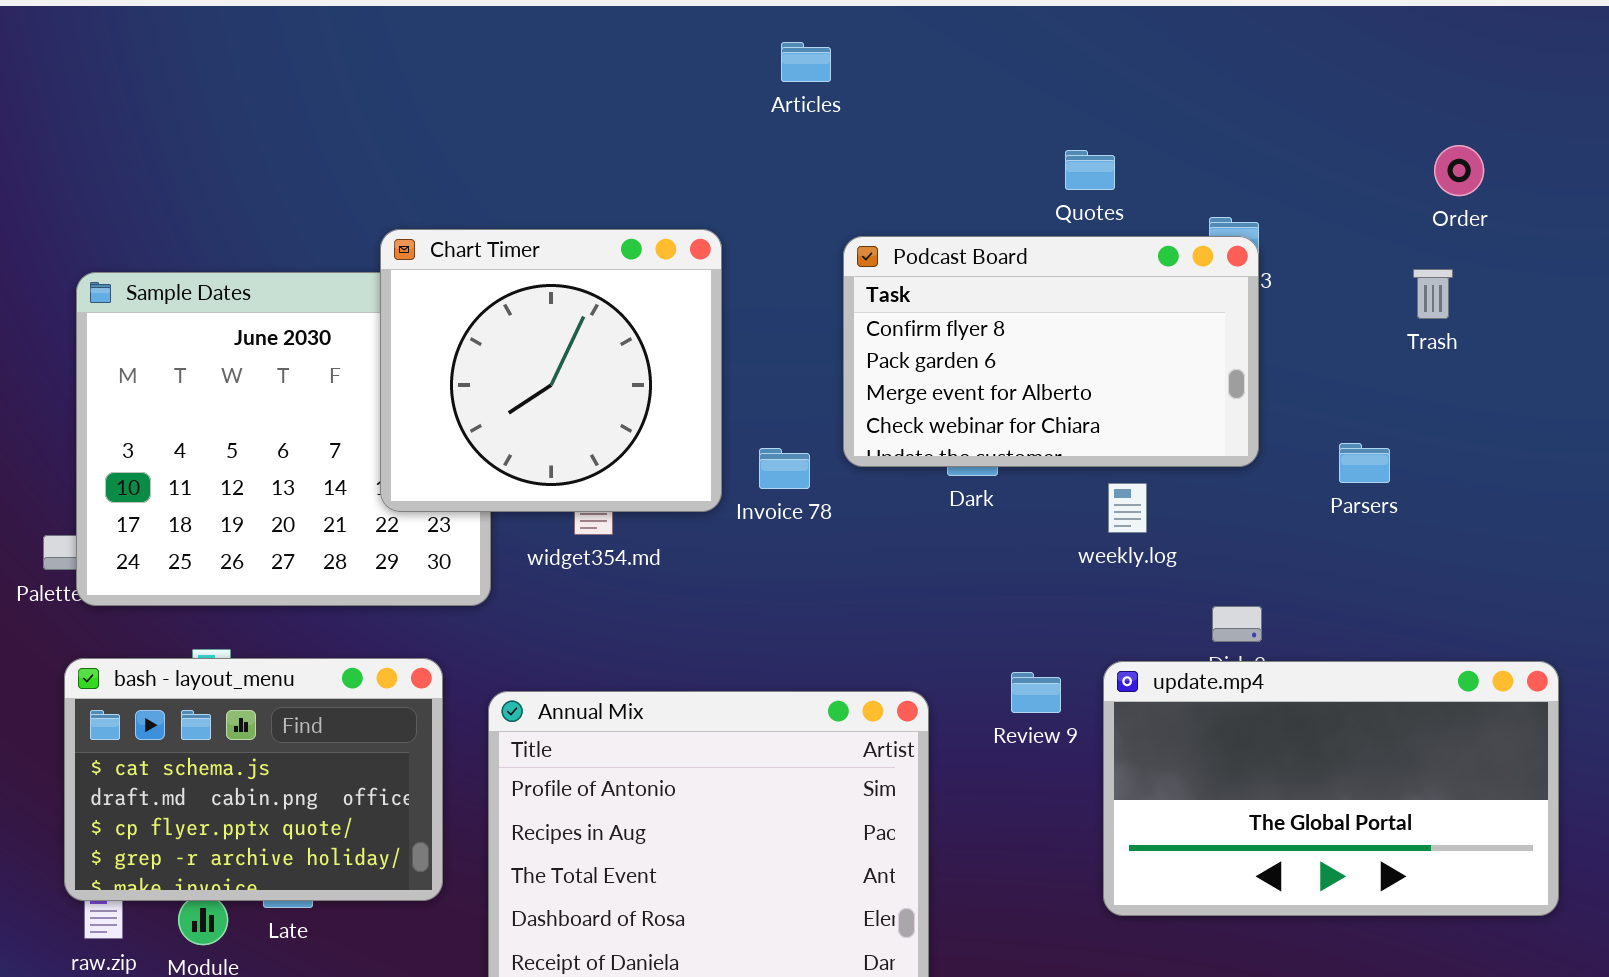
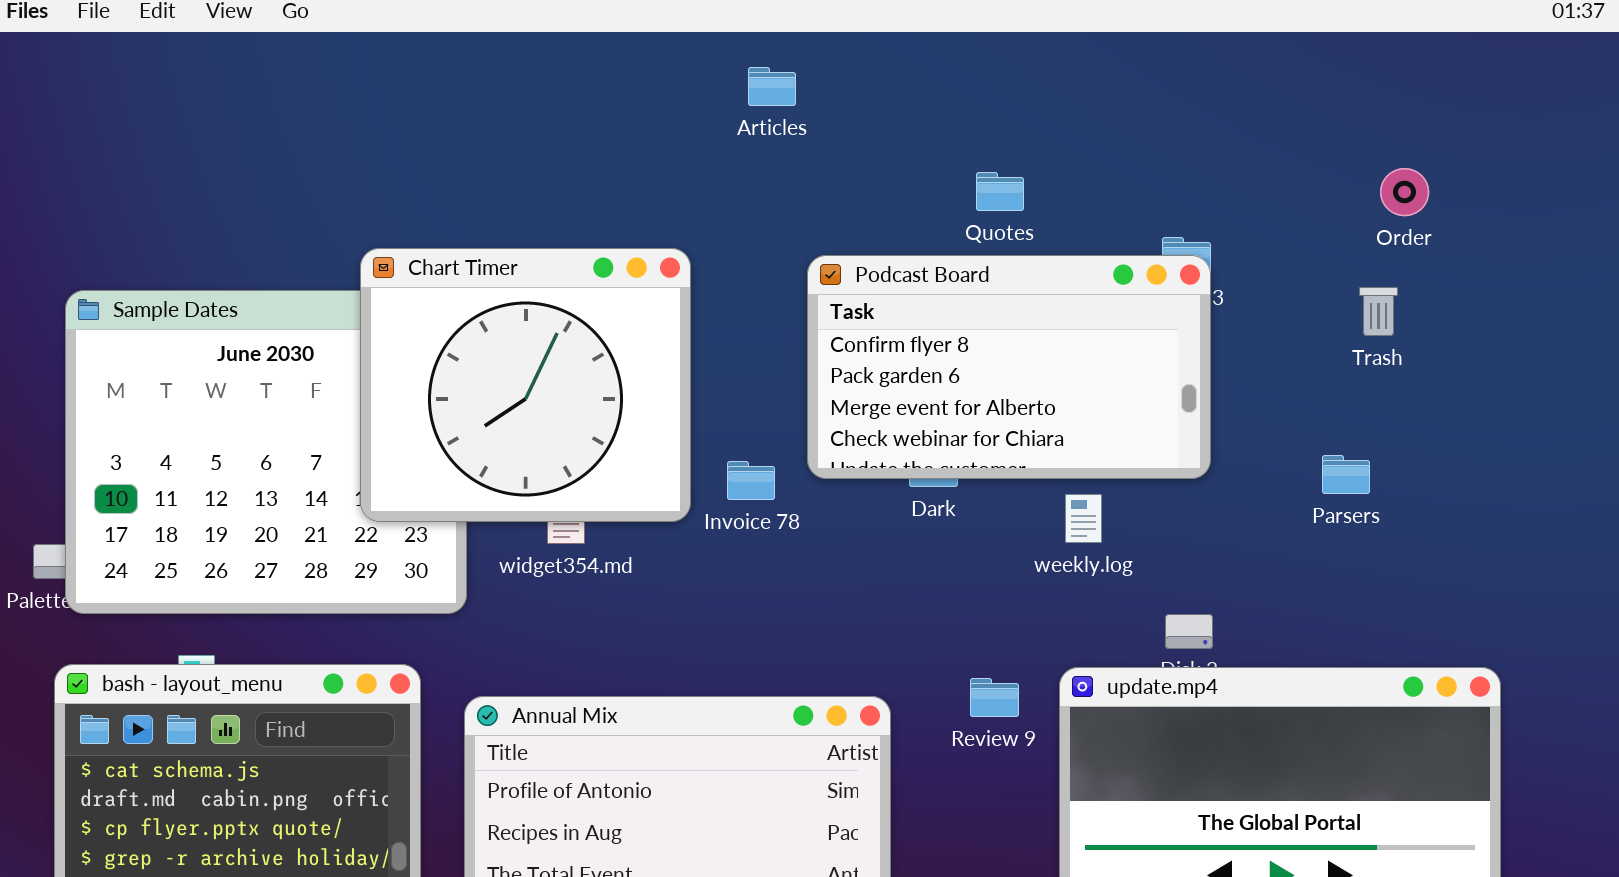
Quotes: [1065,150,1115,190] -> [976,172,1024,211], moved
Parsers: [1339,443,1390,483] -> [1322,455,1370,494], moved

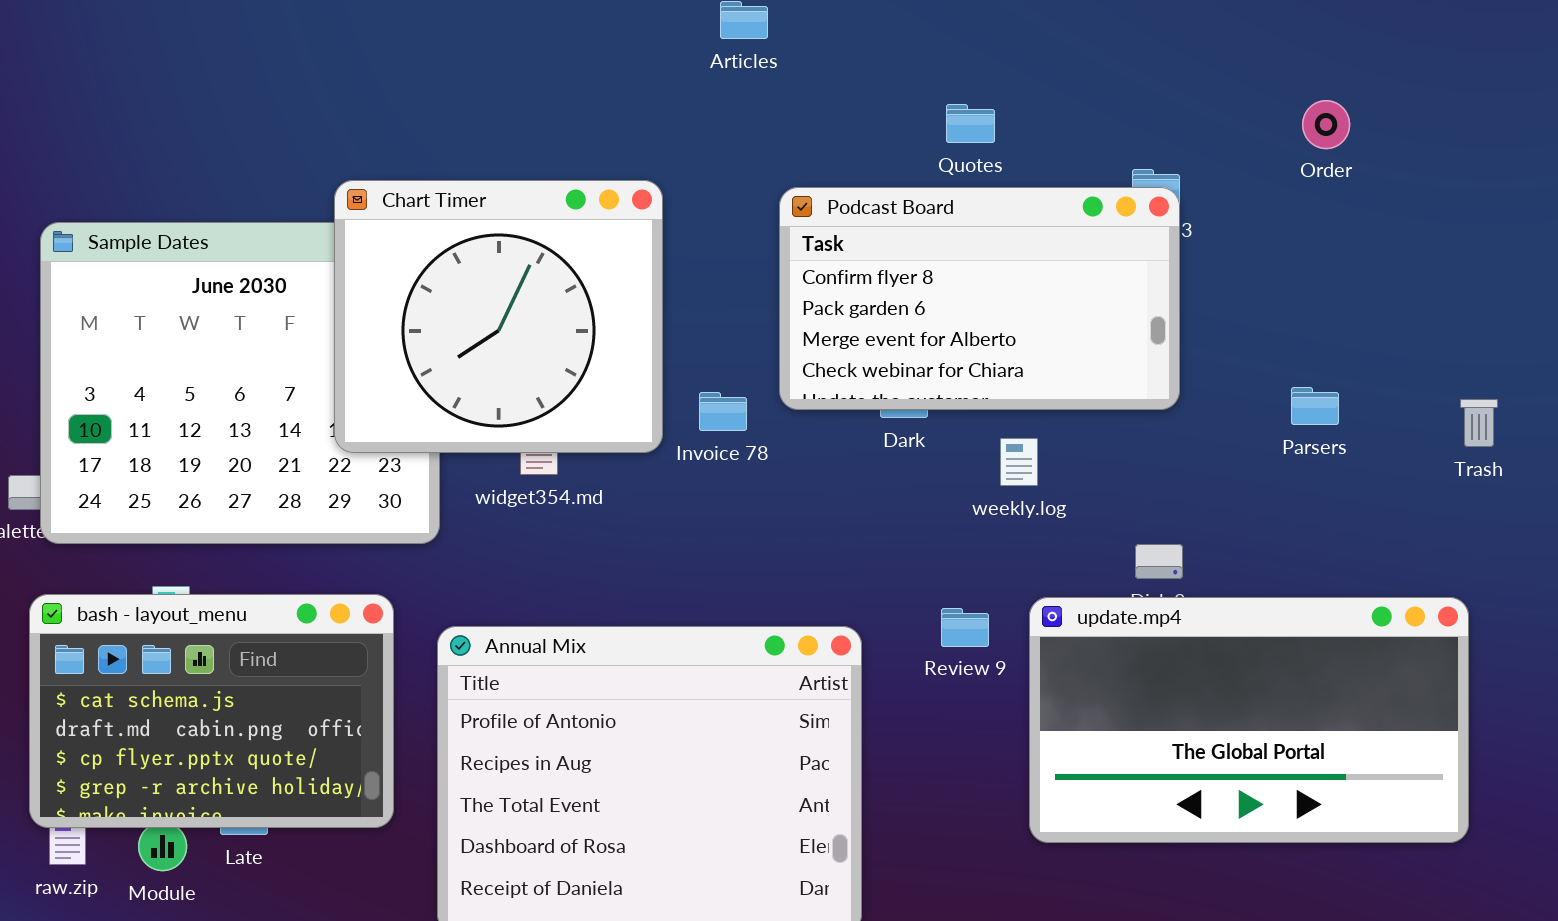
Order: [1380,168,1429,216] -> [1302,100,1350,149], moved
Trash: [1359,287,1398,336] -> [1460,399,1498,447], moved
weekly.log: [1065,494,1102,543] -> [1000,438,1038,486], moved

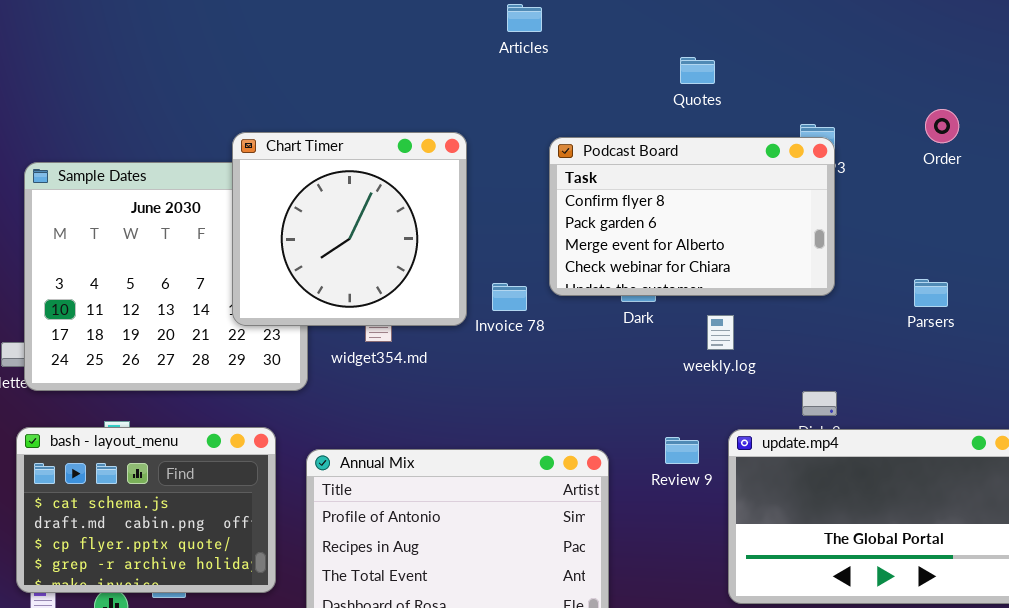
Order: [1302,100,1350,149] -> [925,109,959,143], moved
Quotes: [946,104,995,143] -> [680,57,715,84], moved

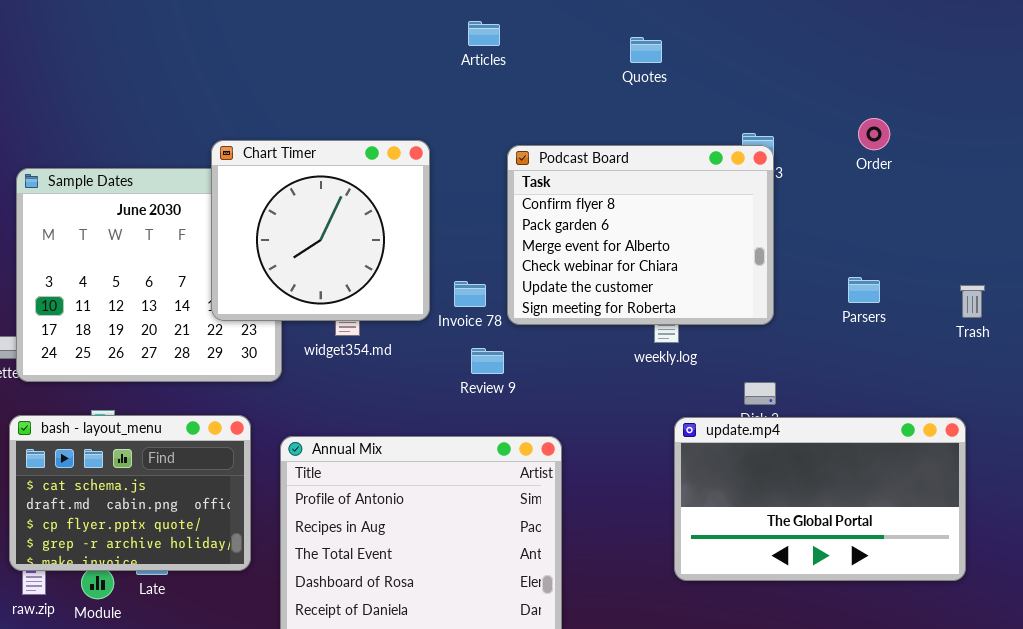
Quotes: [680,57,715,84] -> [630,37,662,63], moved
Podcast Board: [549,137,835,296] -> [507,145,774,325], resized
Review 9: [665,437,699,464] -> [471,348,504,374], moved

